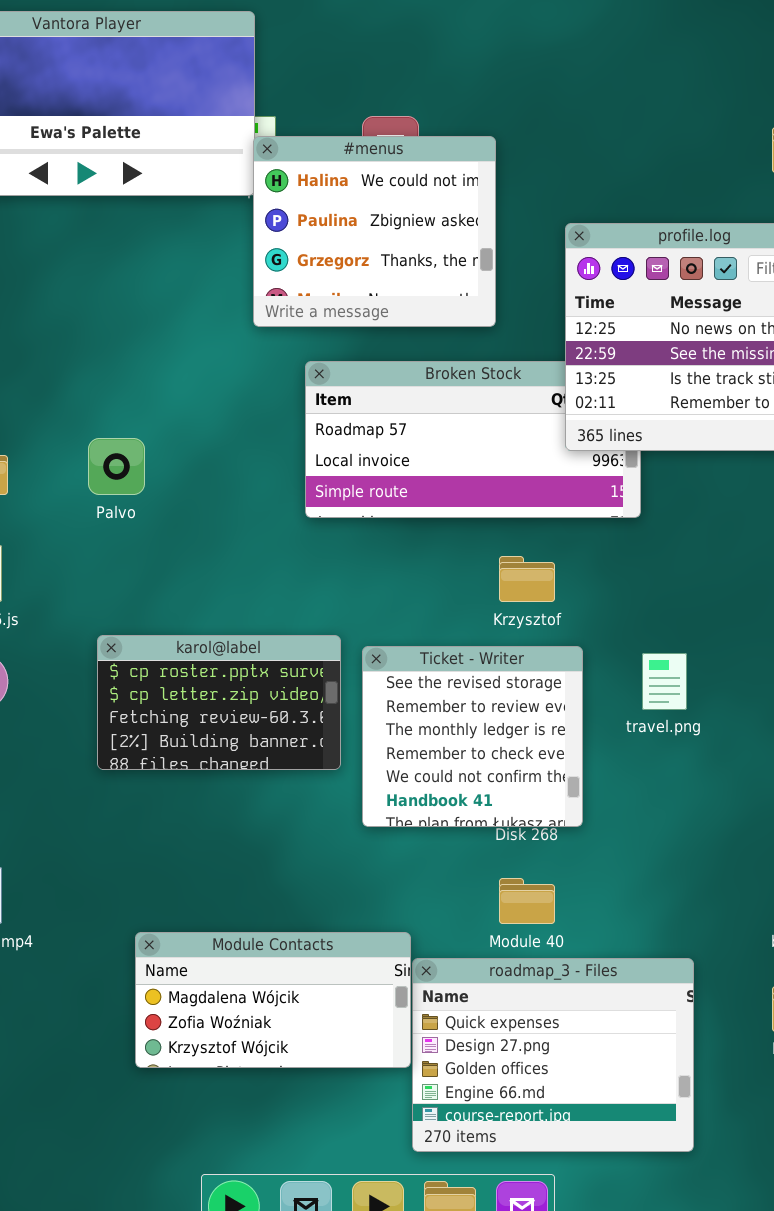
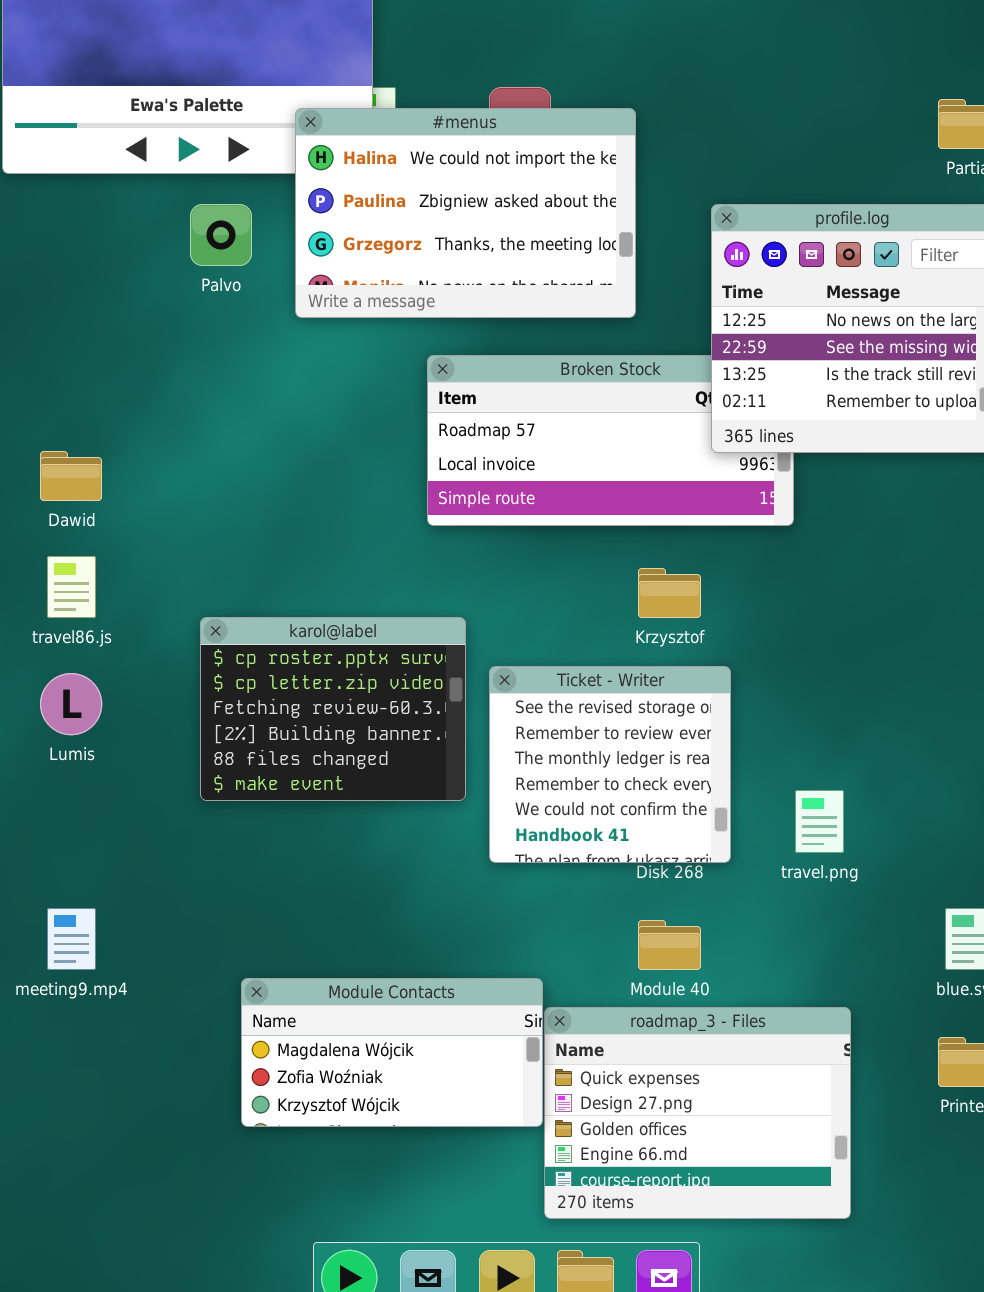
#menus: [253,136,496,327] -> [295,108,636,318], resized
Palvo: [88,438,145,495] -> [190,204,252,266], moved
karol@label: [97,635,341,770] -> [200,617,466,801], resized
travel.png: [642,653,687,710] -> [795,790,844,853], moved

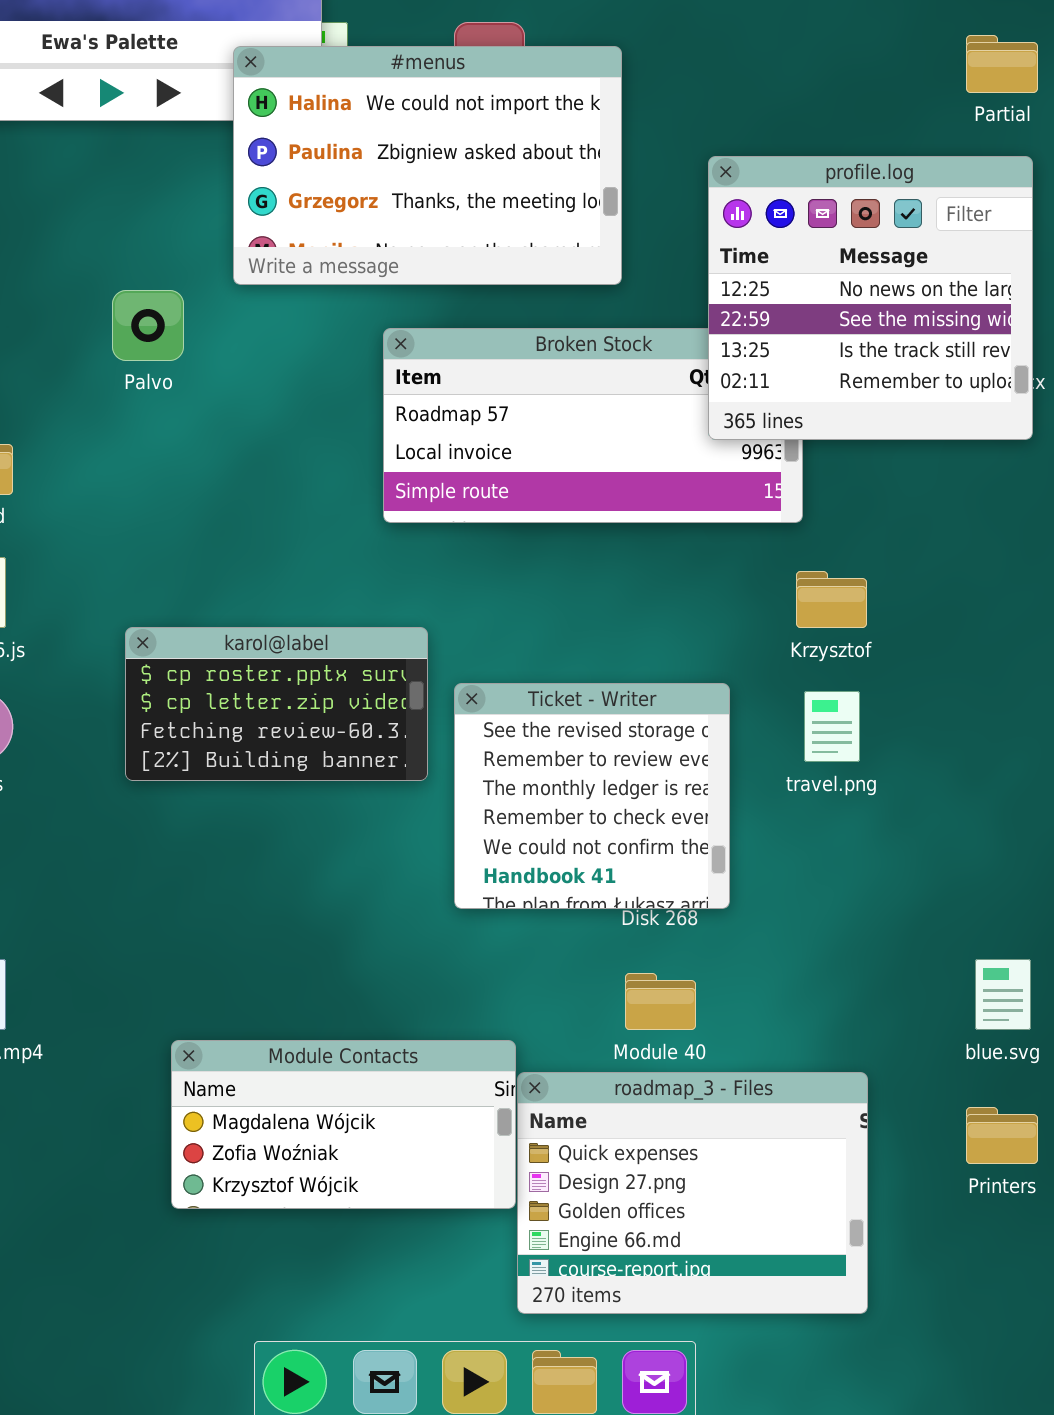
Palvo: [190,204,252,266] -> [112,290,184,361], moved
Krzysztof: [638,568,701,618] -> [796,571,867,628], moved
karol@label: [200,617,466,801] -> [125,627,428,781], resized
travel.png: [795,790,844,853] -> [804,691,860,762], moved

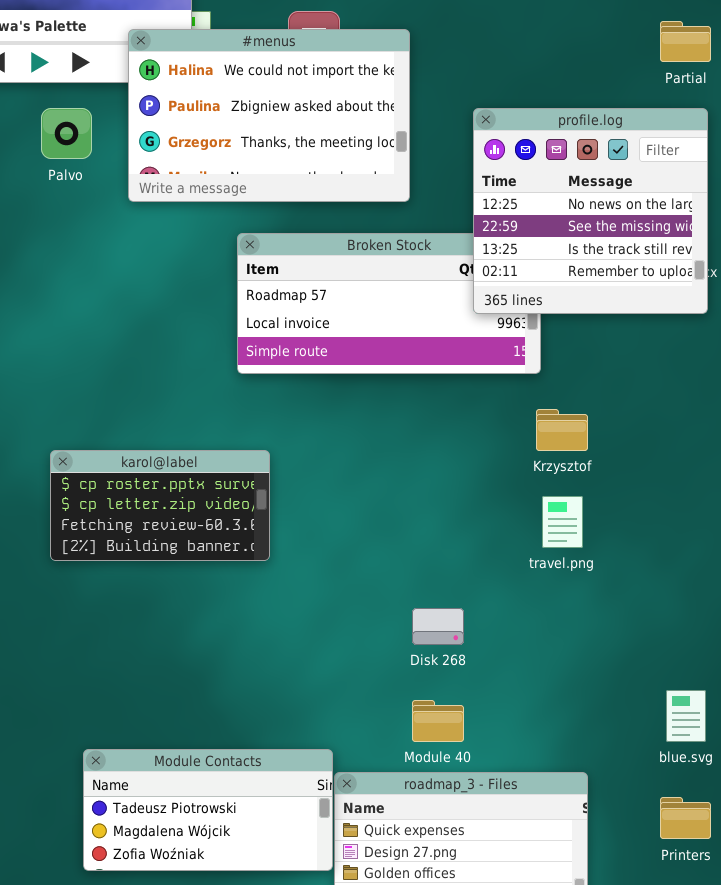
Palvo: [112,290,184,361] -> [41,108,92,159], moved
Ticket - Writer: [454,683,730,909] -> none, closed
Module Contacts: [171,1040,516,1209] -> [83,749,333,871], scrolled up 1 row

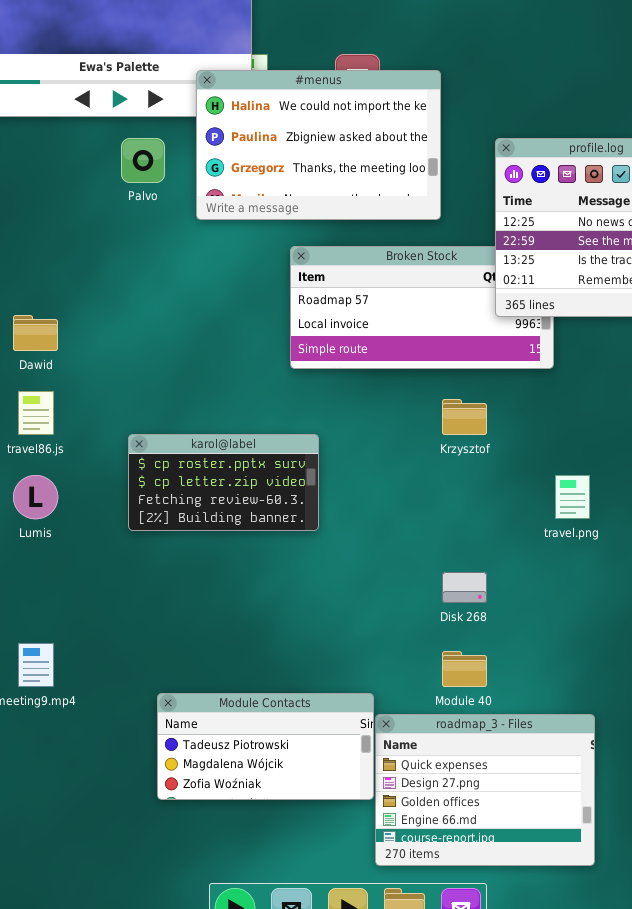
Krzysztof: [536,409,588,451] -> [442,399,487,435], moved

